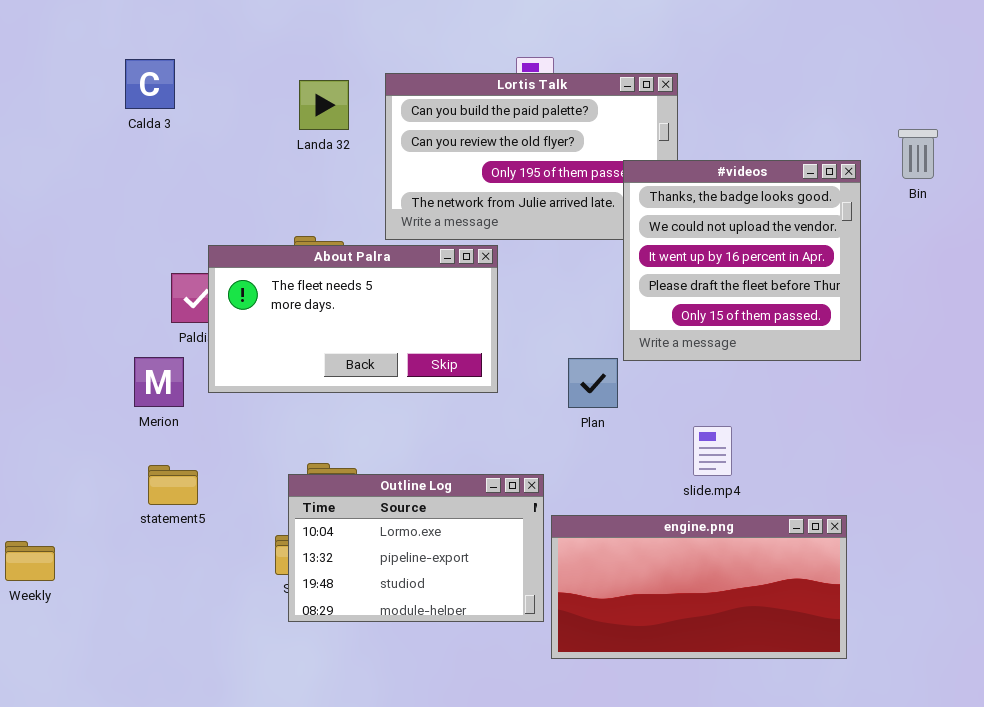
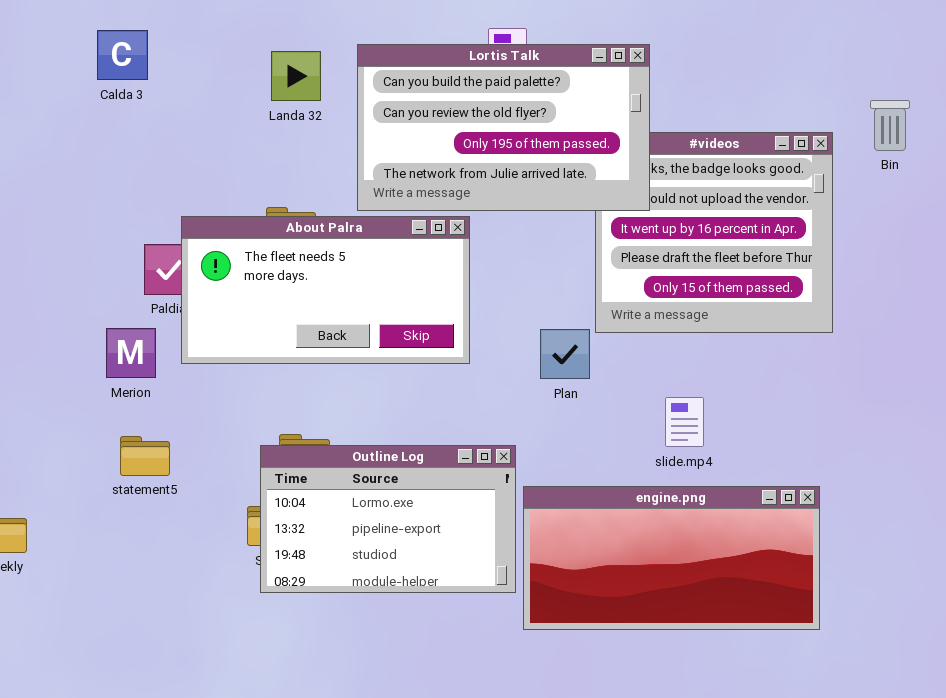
Lortis Talk: [385,73,678,240] -> [357,44,650,211], raised

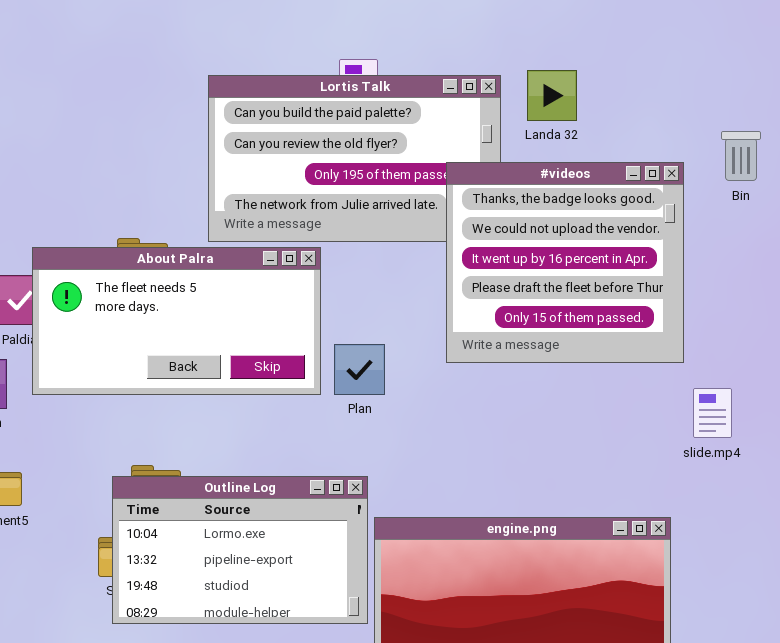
Landa 32: [271,51,321,101] -> [527,70,577,121], moved
#videos: [595,132,833,333] -> [446,162,684,363], raised
Plan: [540,329,590,379] -> [334,344,385,395], moved
slide.mp4: [665,397,704,447] -> [693,388,732,438], moved

